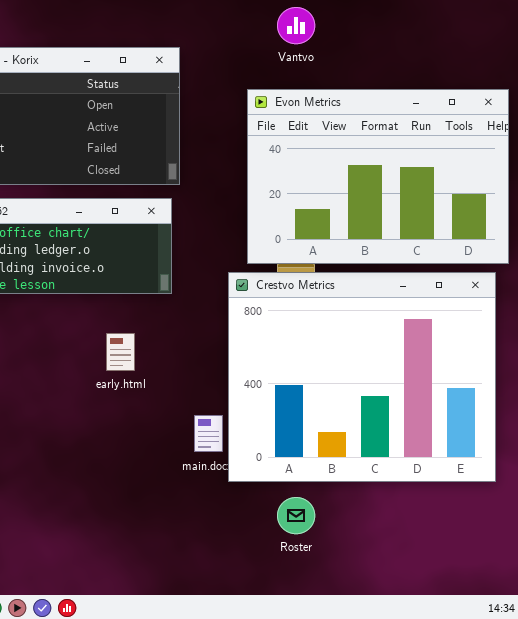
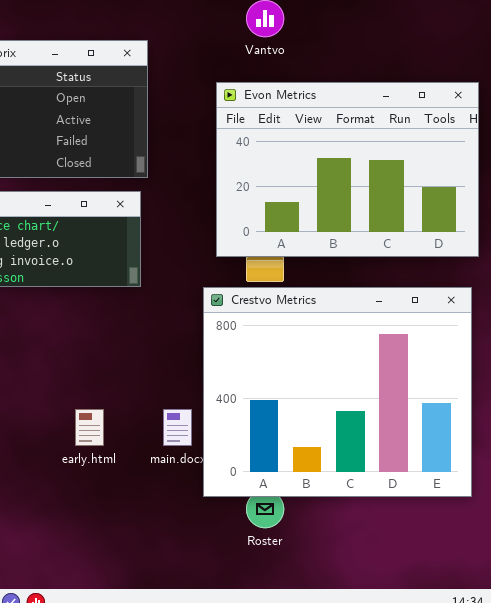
Crestvo Metrics: [228,272,496,482] -> [203,287,472,497], moved
early.html: [106,333,135,371] -> [75,409,104,446], moved

